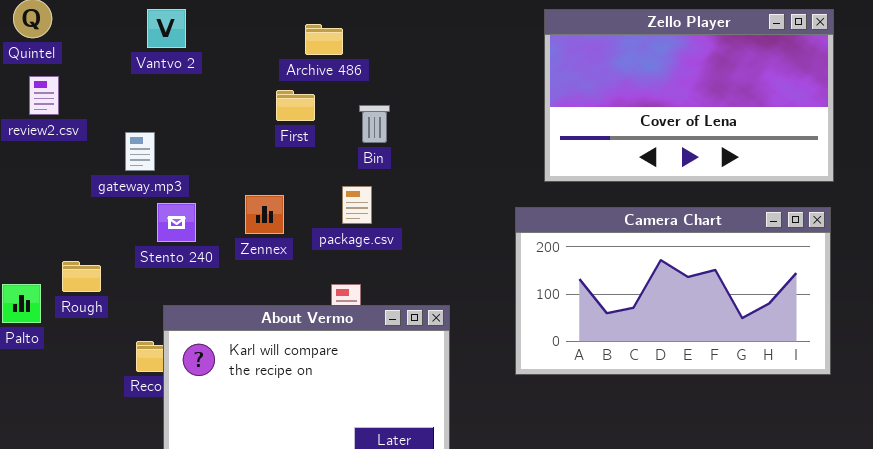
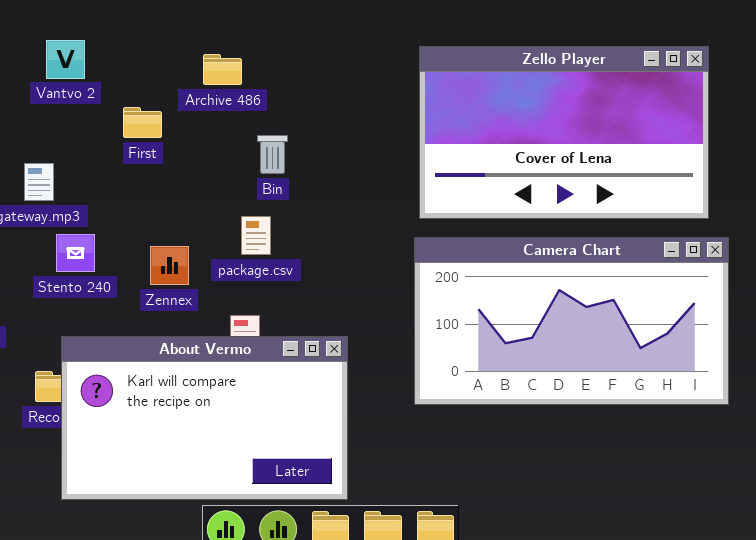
Zello Player: [544,9,834,182] -> [419,46,709,219], moved
First: [276,90,315,121] -> [123,107,162,138], moved
Zennex: [245,195,284,234] -> [150,246,189,285], moved

